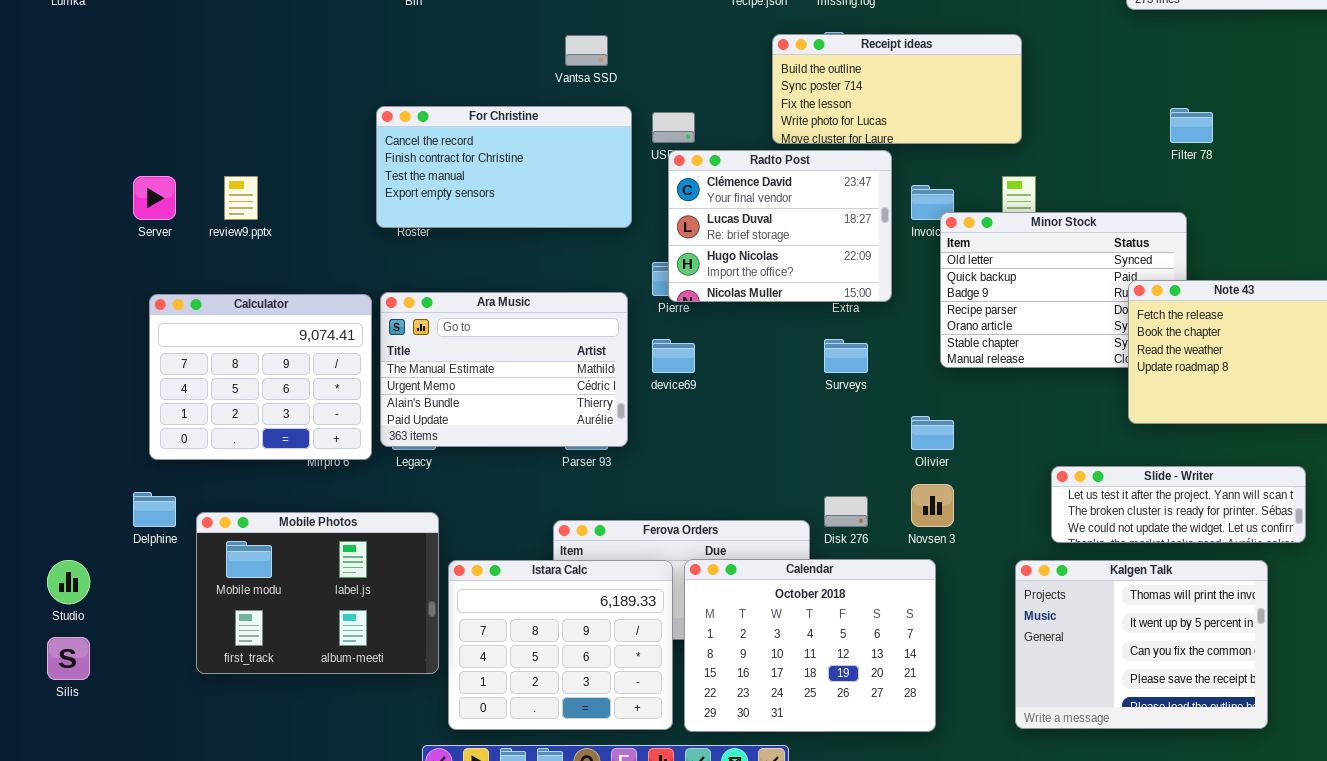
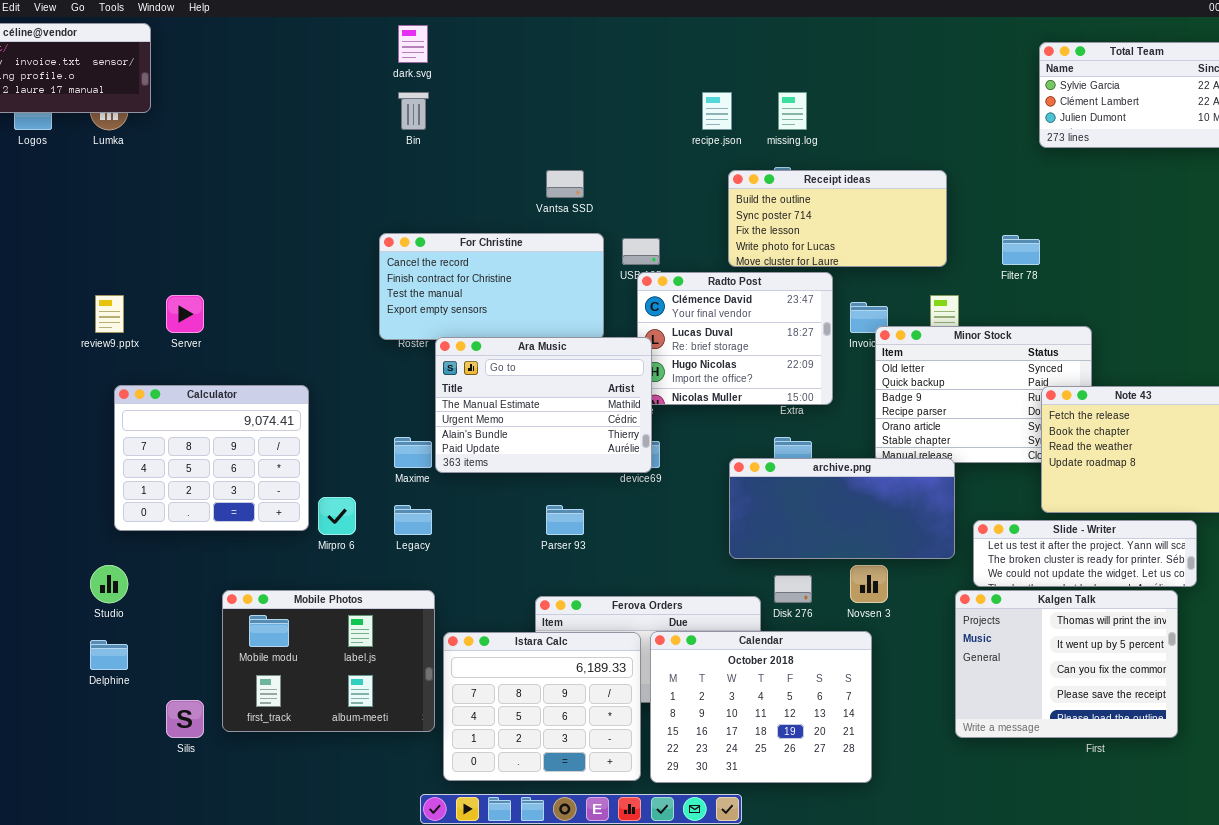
Filter 78: [1170,108,1213,143] -> [1002,235,1040,265], moved
review9.pptx: [224,176,258,220] -> [95,295,124,333], moved
Ara Music: [380,292,628,447] -> [435,337,652,473], moved
Calculator: [149,294,372,460] -> [114,385,309,531], moved
archive.png: none -> [729,458,955,559], opened
Slide - Writer: [1051,466,1306,543] -> [973,520,1197,587], moved
Delphine: [133,492,176,527] -> [90,640,128,670], moved
Studio: [47,560,90,604] -> [90,565,128,603], moved
Kalgen Talk: [1015,560,1268,729] -> [955,590,1178,738], moved
Silis: [47,637,90,680] -> [166,700,204,738], moved

